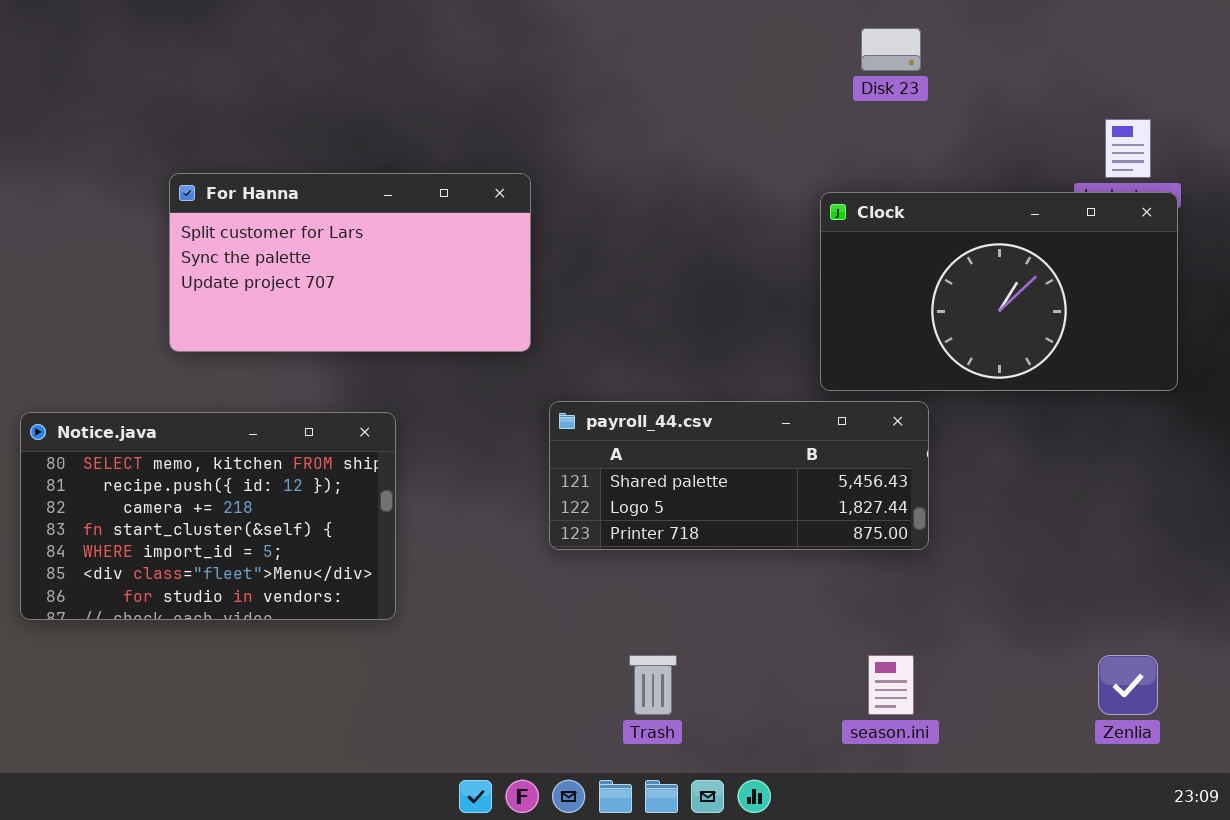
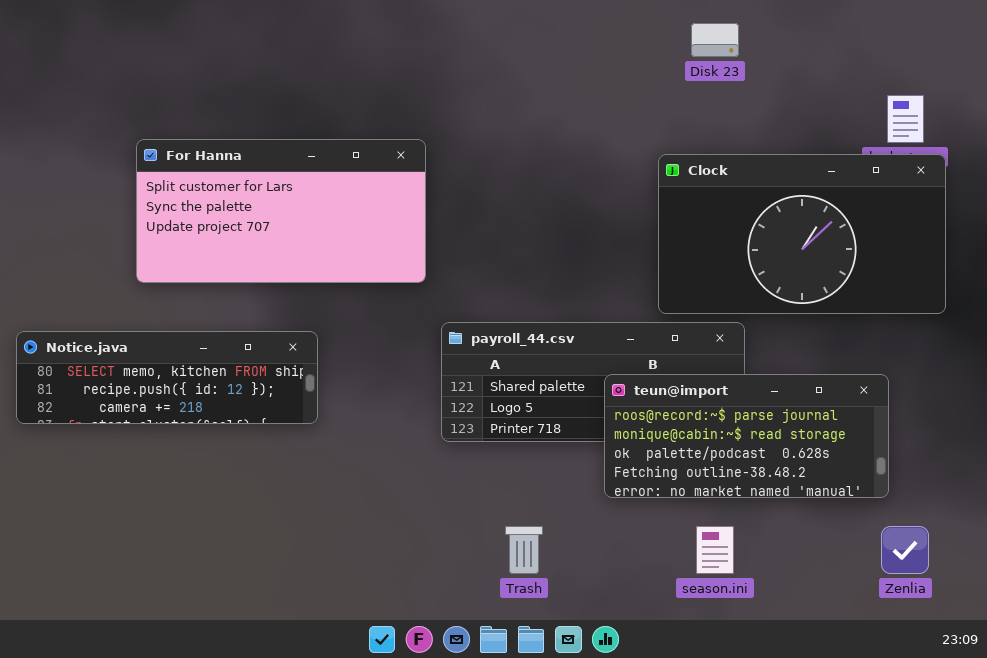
Notice.java: [20,412,396,620] -> [16,331,318,424], resized
teun@import: none -> [604,374,889,498], opened

